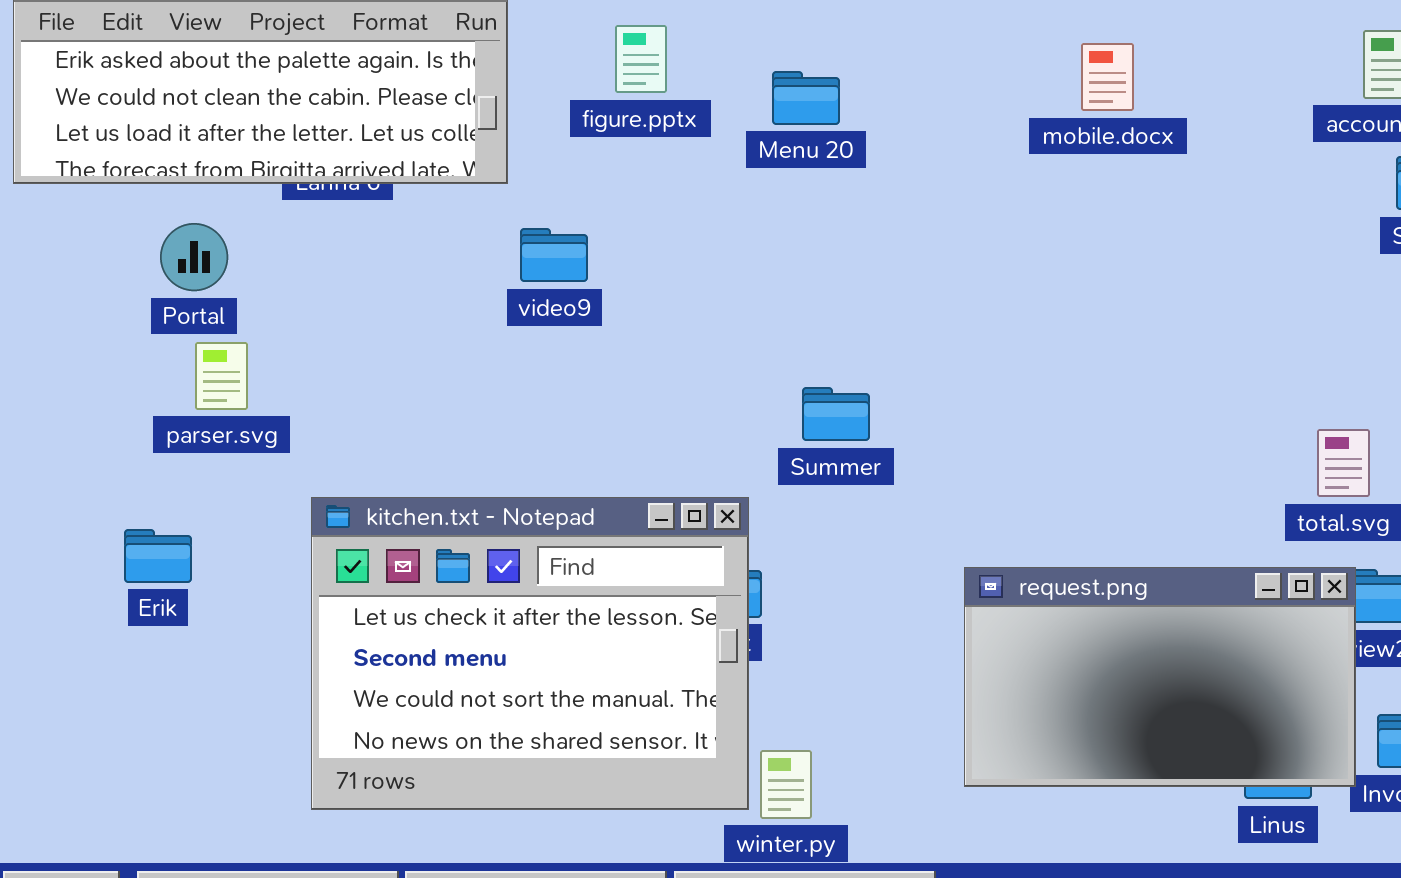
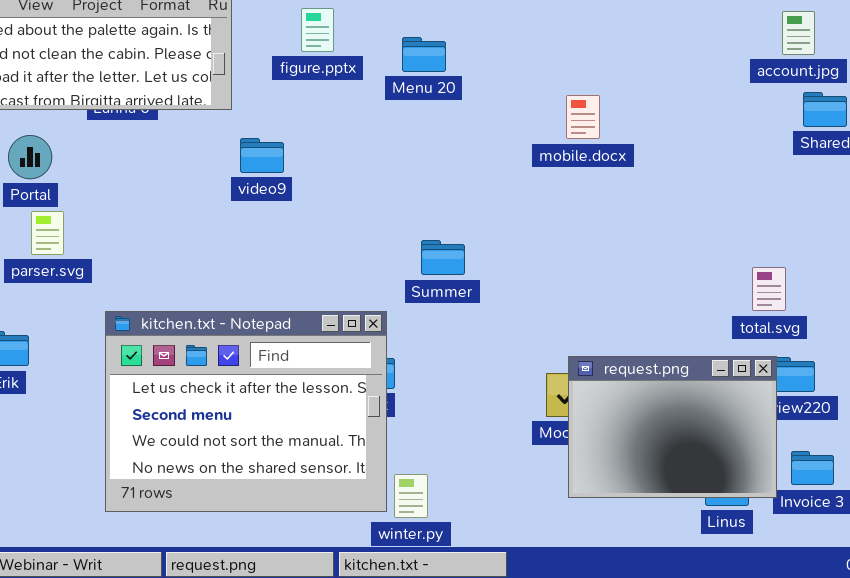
mobile.docx: [1081,43,1134,111] -> [566,95,600,139], moved
request.png: [964,567,1356,787] -> [568,356,777,498], resized

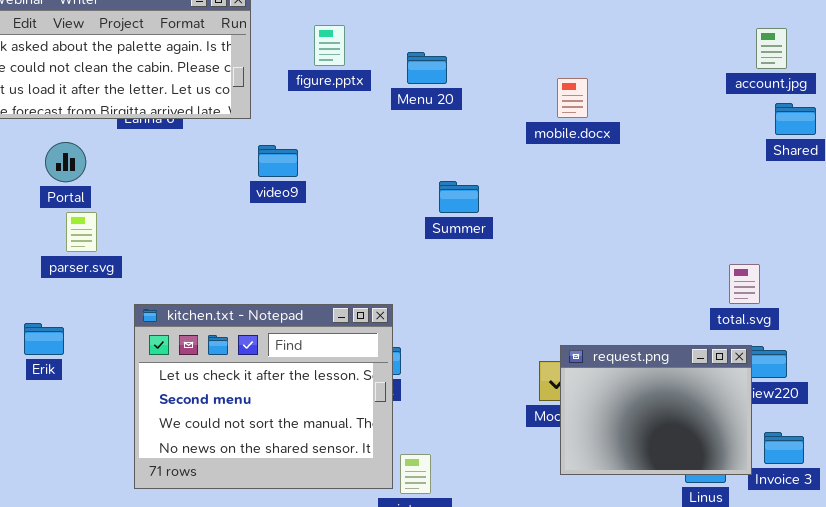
mobile.docx: [566,95,600,139] -> [557,78,588,118], moved
Summer: [421,240,465,275] -> [439,181,479,213], moved

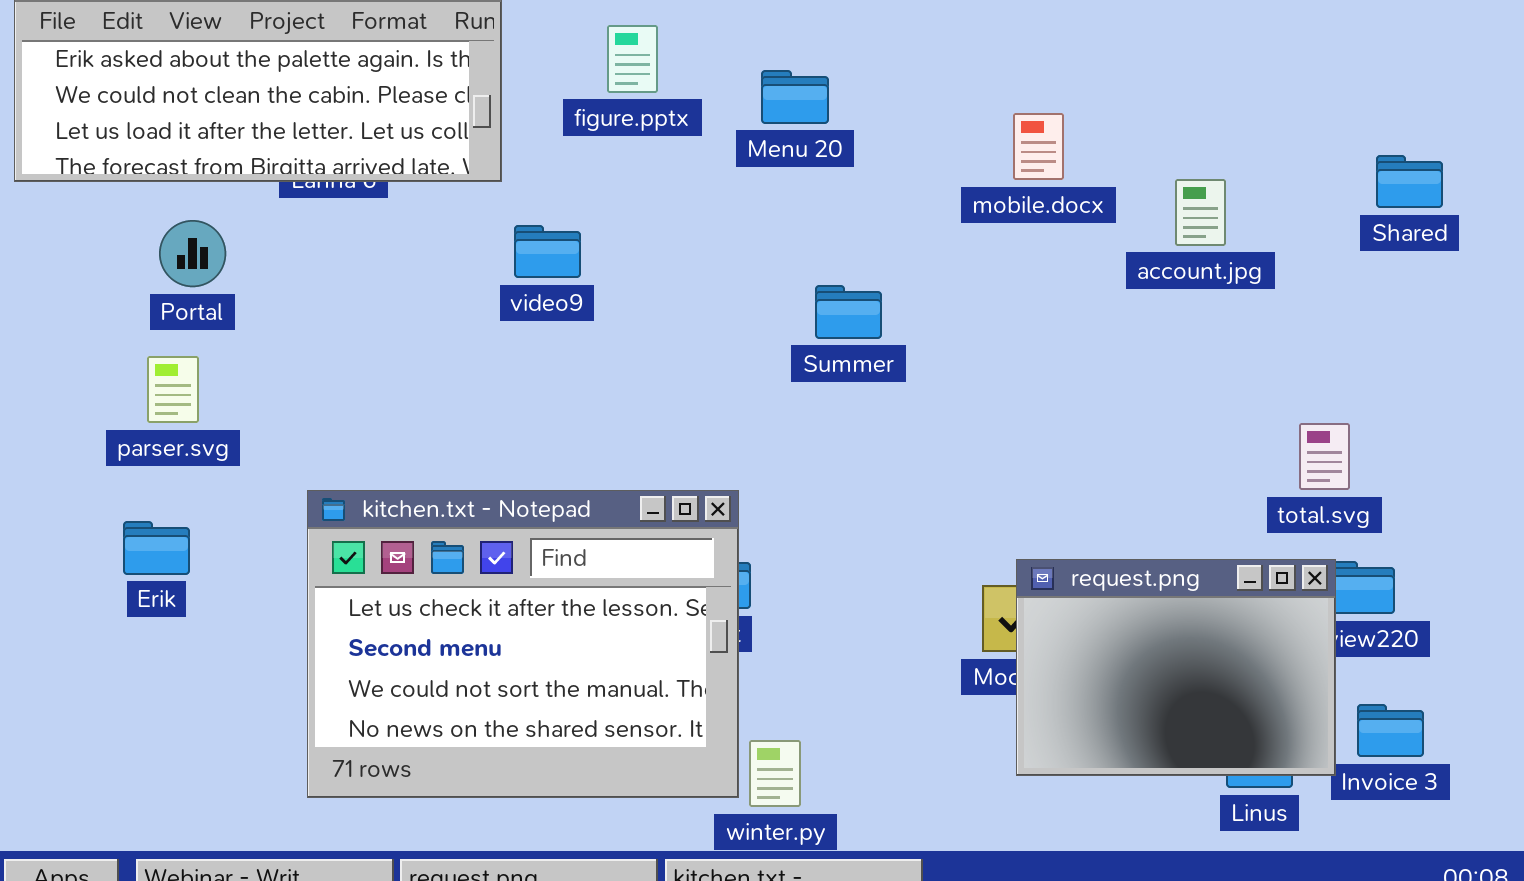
account.jpg: [756,28,787,69] -> [1175,179,1226,246], moved
parser.svg: [66,212,97,252] -> [147,356,199,423], moved

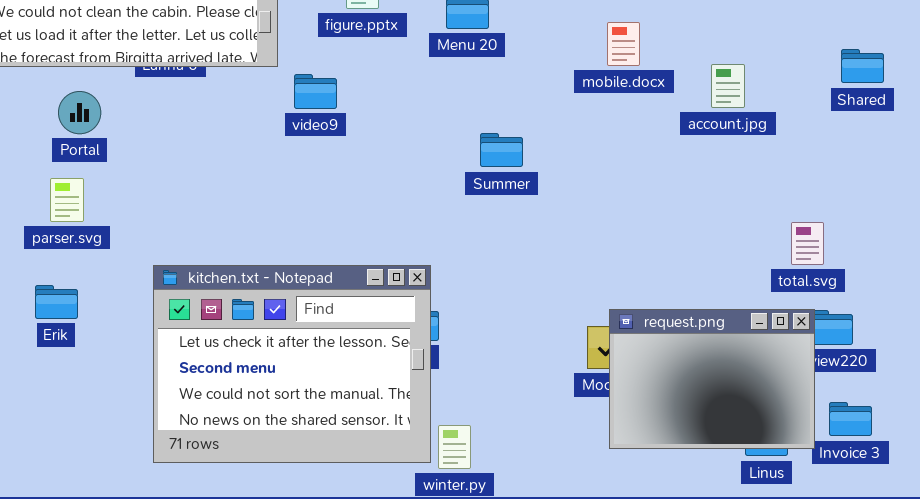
video9: [514,225,581,278] -> [294,74,337,109], moved

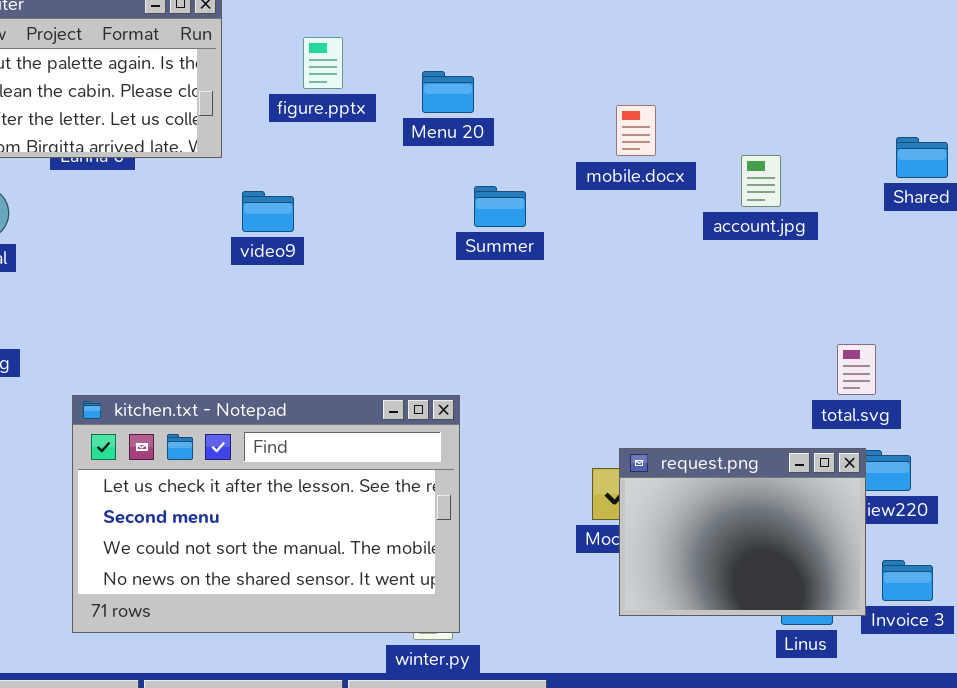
video9: [294,74,337,109] -> [242,191,294,232], moved
Summer: [480,133,523,167] -> [474,186,526,227], moved
kitchen.txt - Notepad: [153,265,431,463] -> [72,395,460,633], resized

